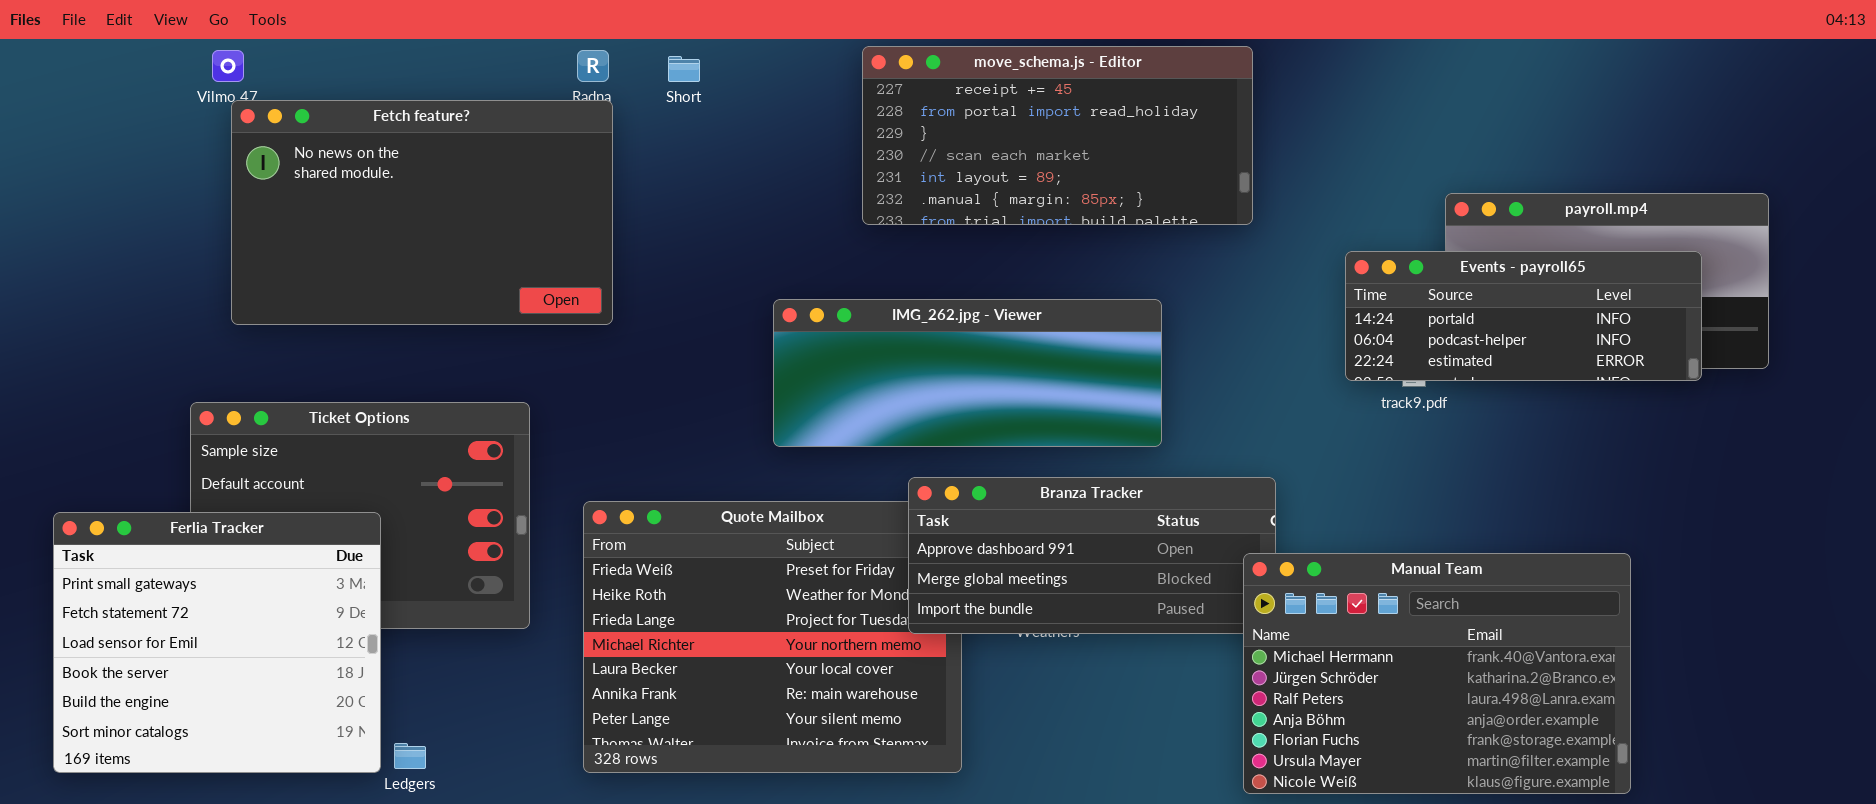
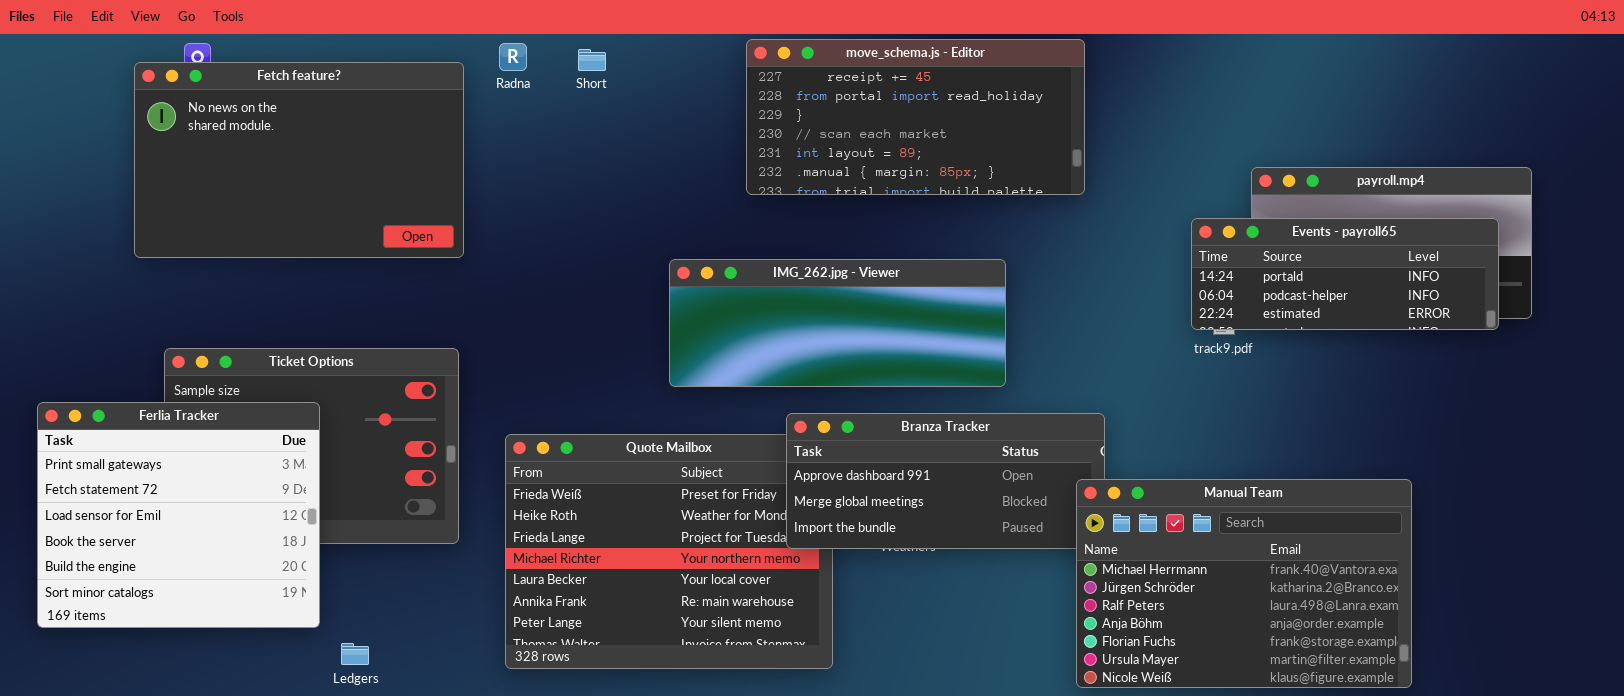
Fetch feature?: [231,100,613,325] -> [134,62,464,258], moved
Events - payroll65: [1345,251,1702,381] -> [1191,218,1499,330], moved
Ferlia Tracker: [53,512,381,773] -> [37,402,320,628], moved

